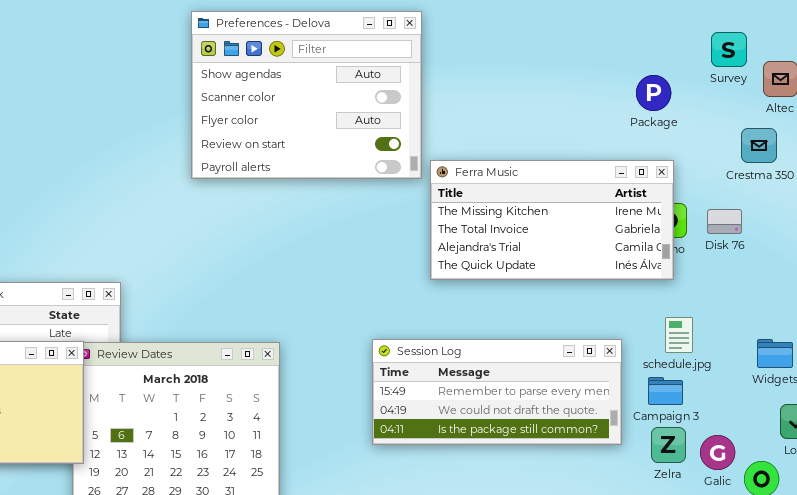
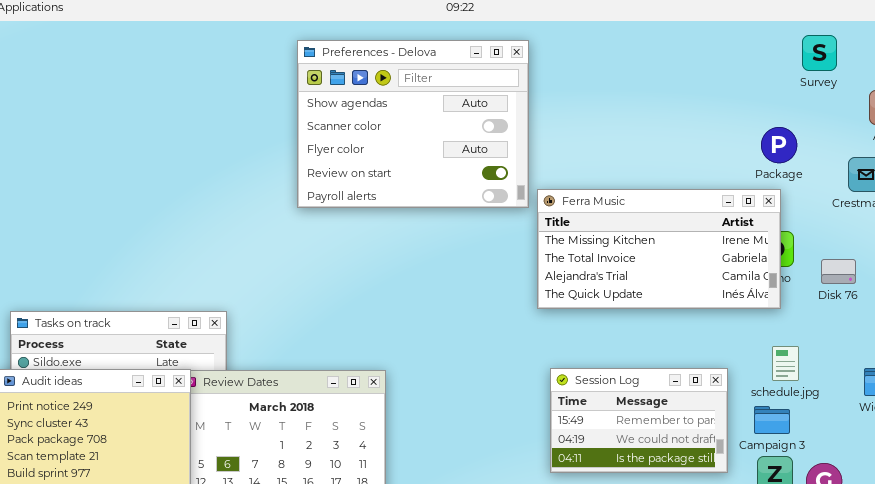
Survey: [711,32,747,67] -> [802,35,837,71], moved
Package: [636,75,671,111] -> [761,127,797,163], moved
Disk 76: [707,209,742,234] -> [821,259,856,284], moved
Session Log: [372,339,622,445] -> [550,368,728,473], resized

